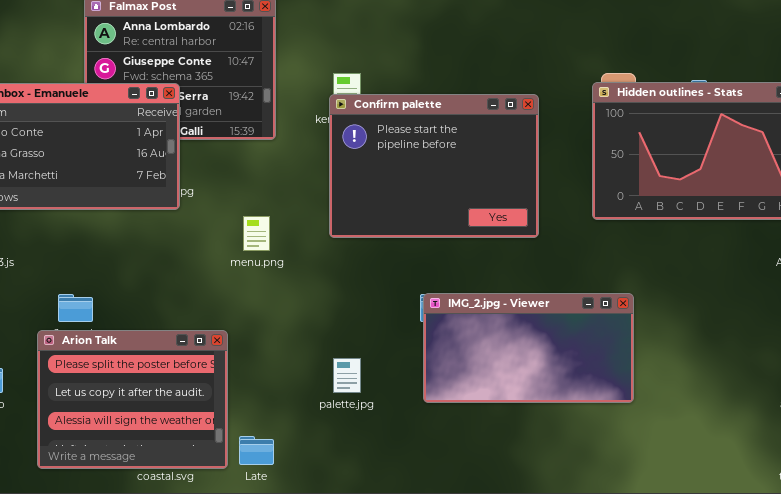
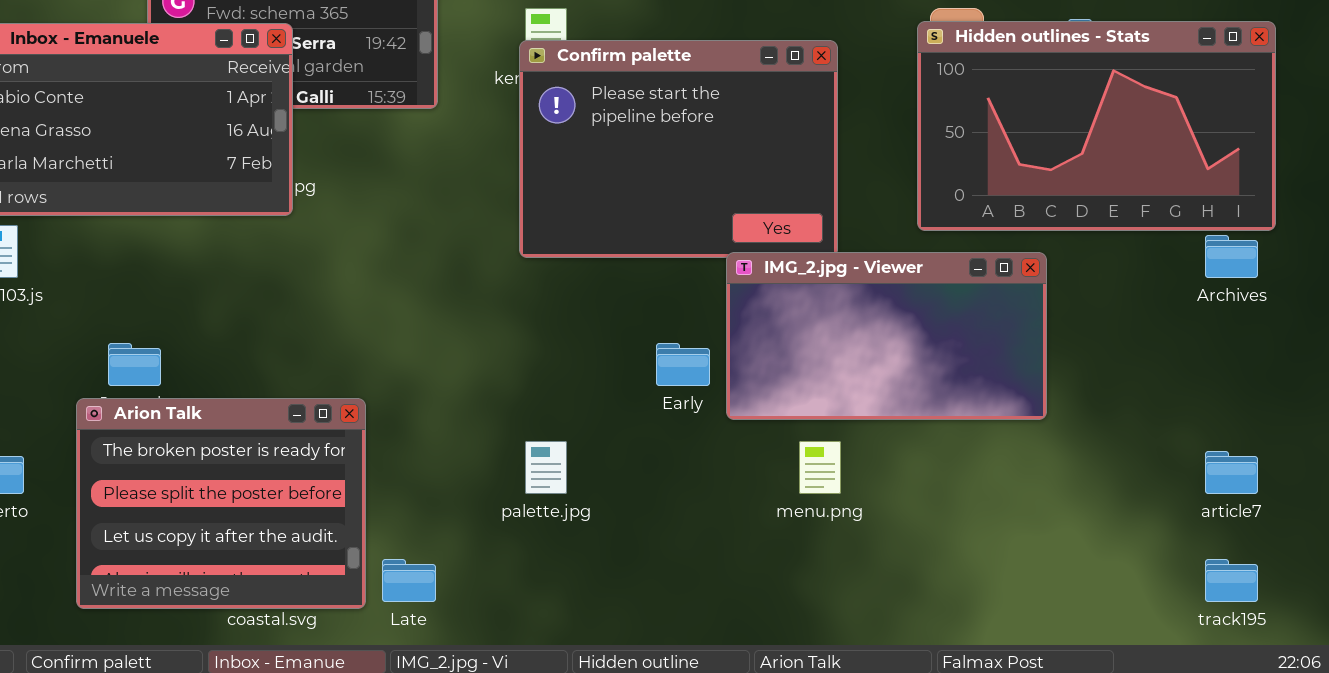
menu.png: [243,216,270,251] -> [799,441,841,494], moved
IMG_2.jpg - Viewer: [423,293,634,403] -> [726,252,1047,420], moved
Arion Talk: [37,330,228,469] -> [76,398,366,609], scrolled up 1 row

